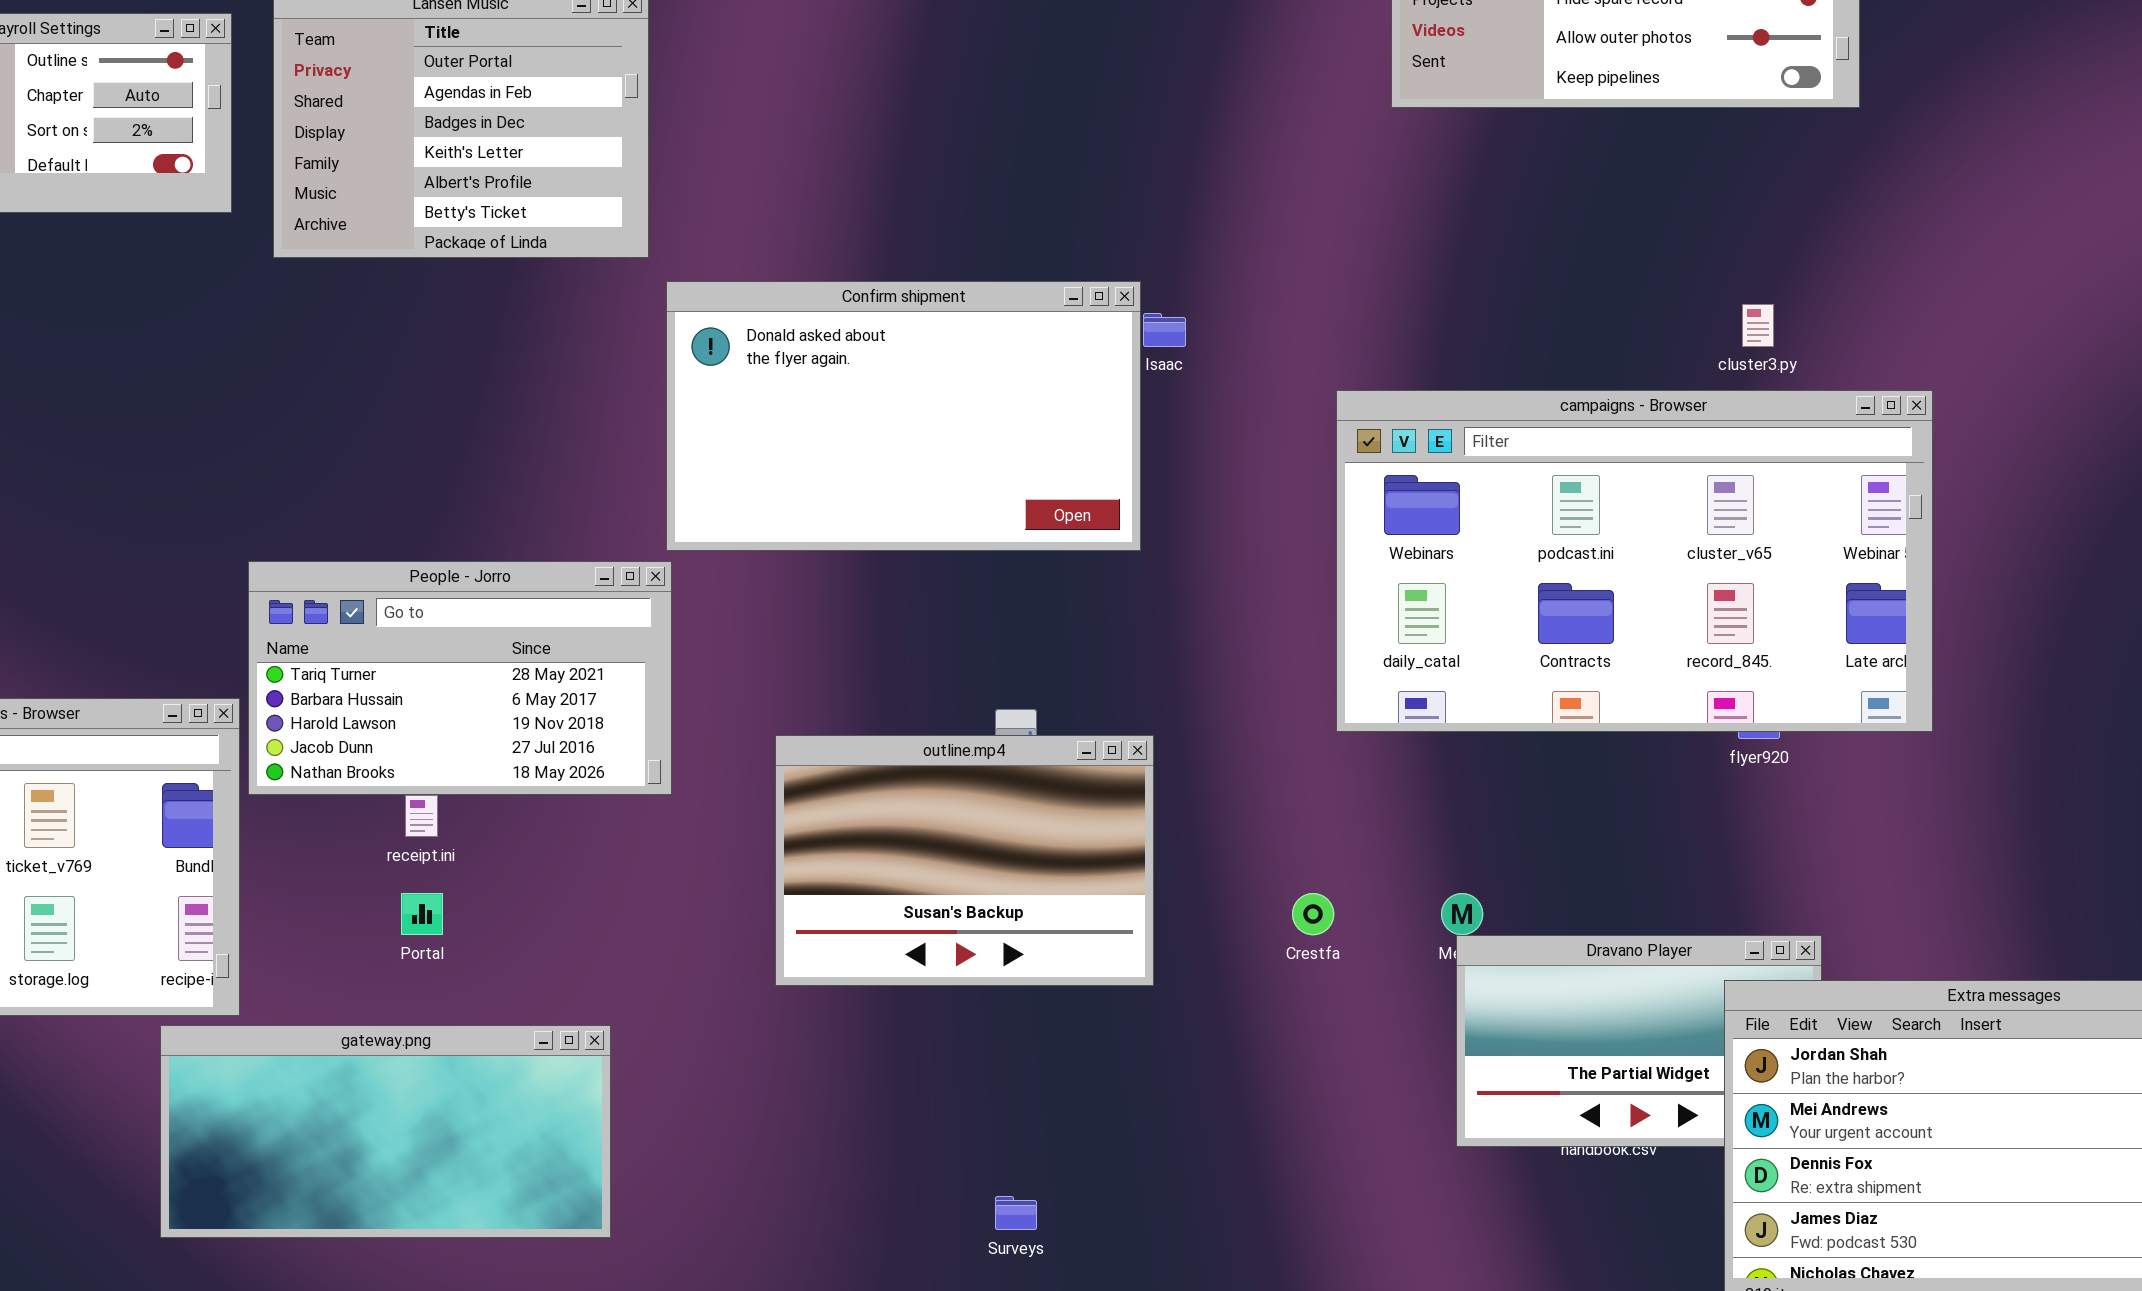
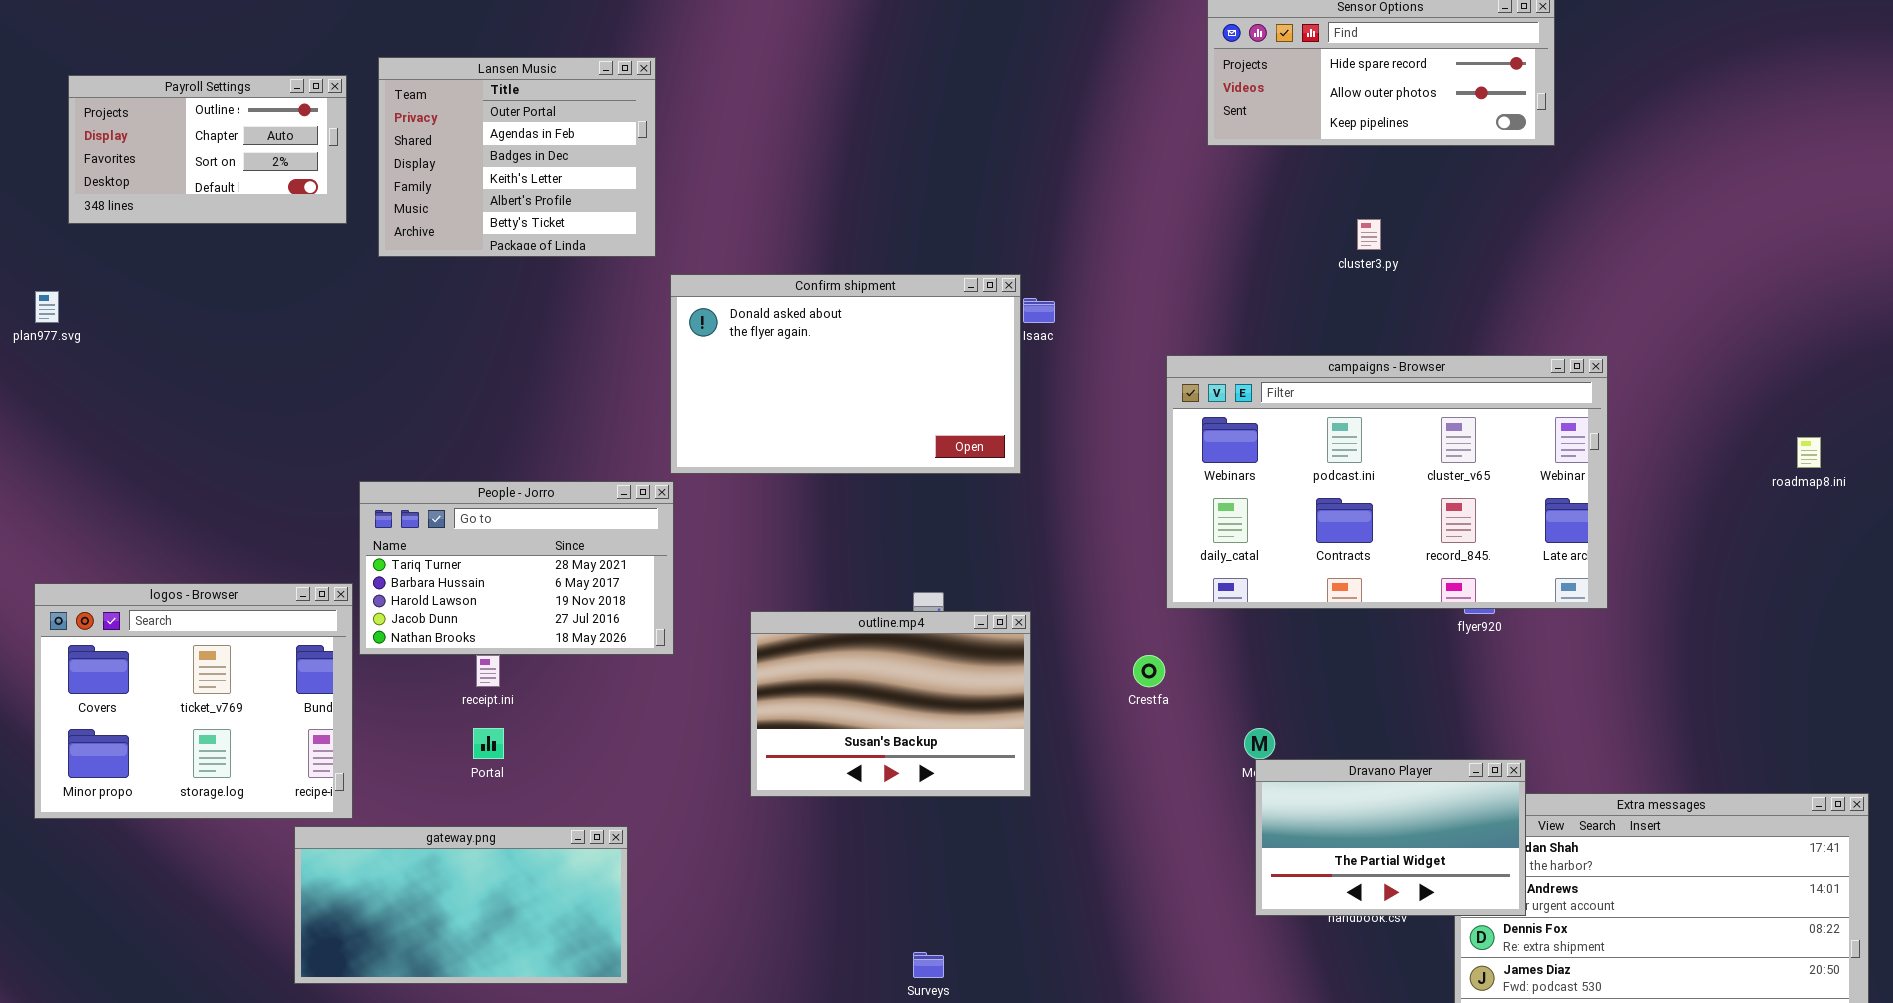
cluster3.py: [1742,304,1774,347] -> [1357,219,1381,250], moved
Crestfa: [1292,893,1334,935] -> [1133,655,1165,687], moved
Dravano Player: [1456,935,1822,1147] -> [1255,759,1526,916], raised

